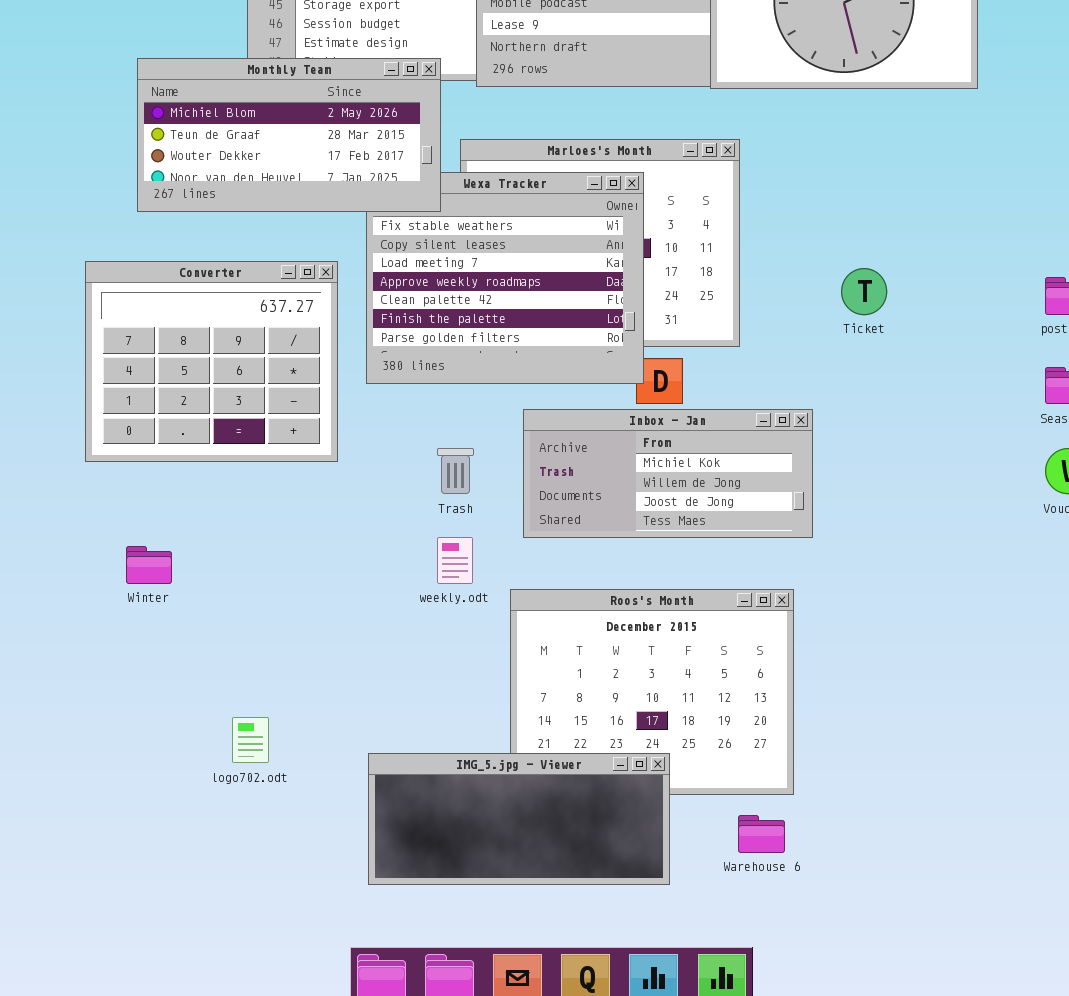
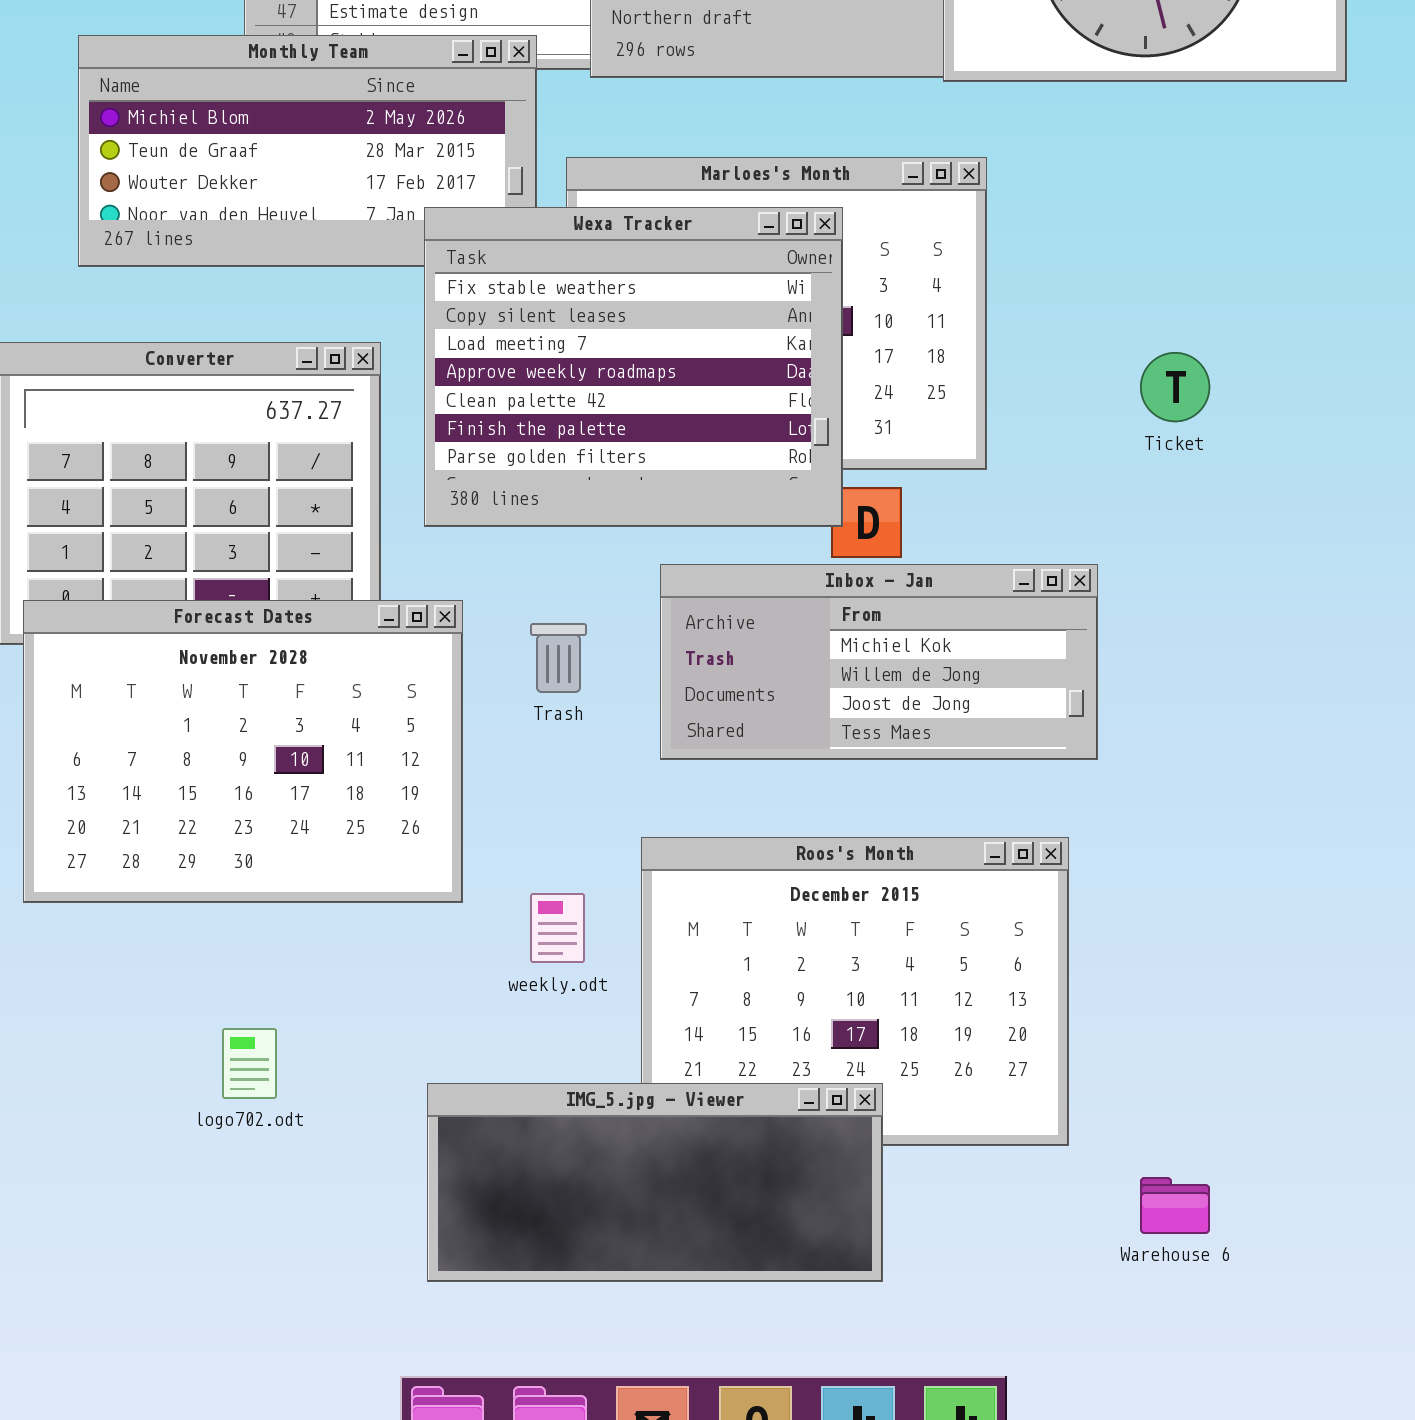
Wexa Tracker: [366,172,644,384] -> [424,207,843,527], raised
Forecast Dates: none -> [23,600,463,903], opened
weekly.odt: [437,537,473,584] -> [530,893,585,963], moved
Warehouse 6: [738,815,785,853] -> [1140,1177,1210,1234], moved

